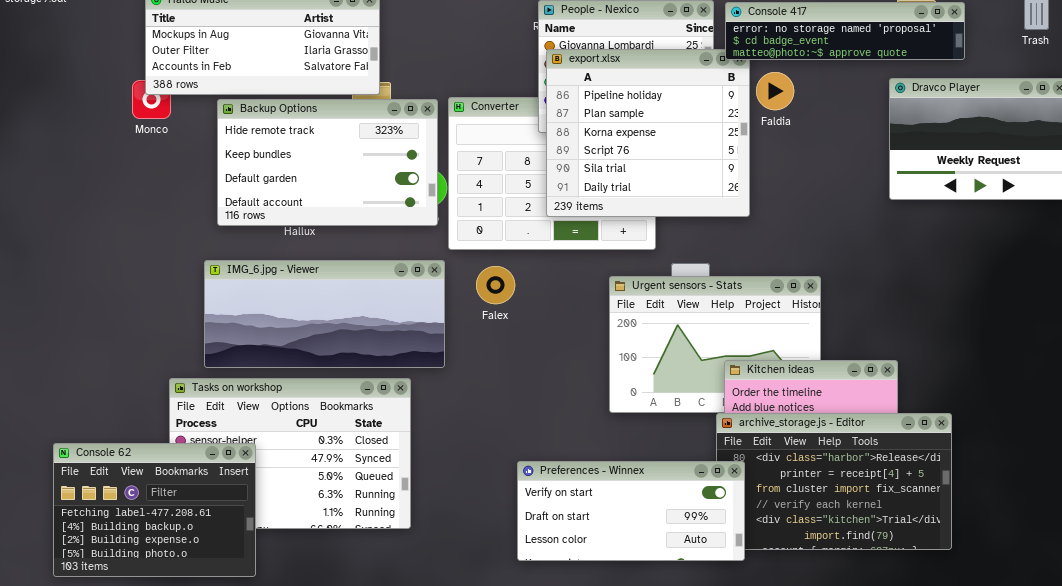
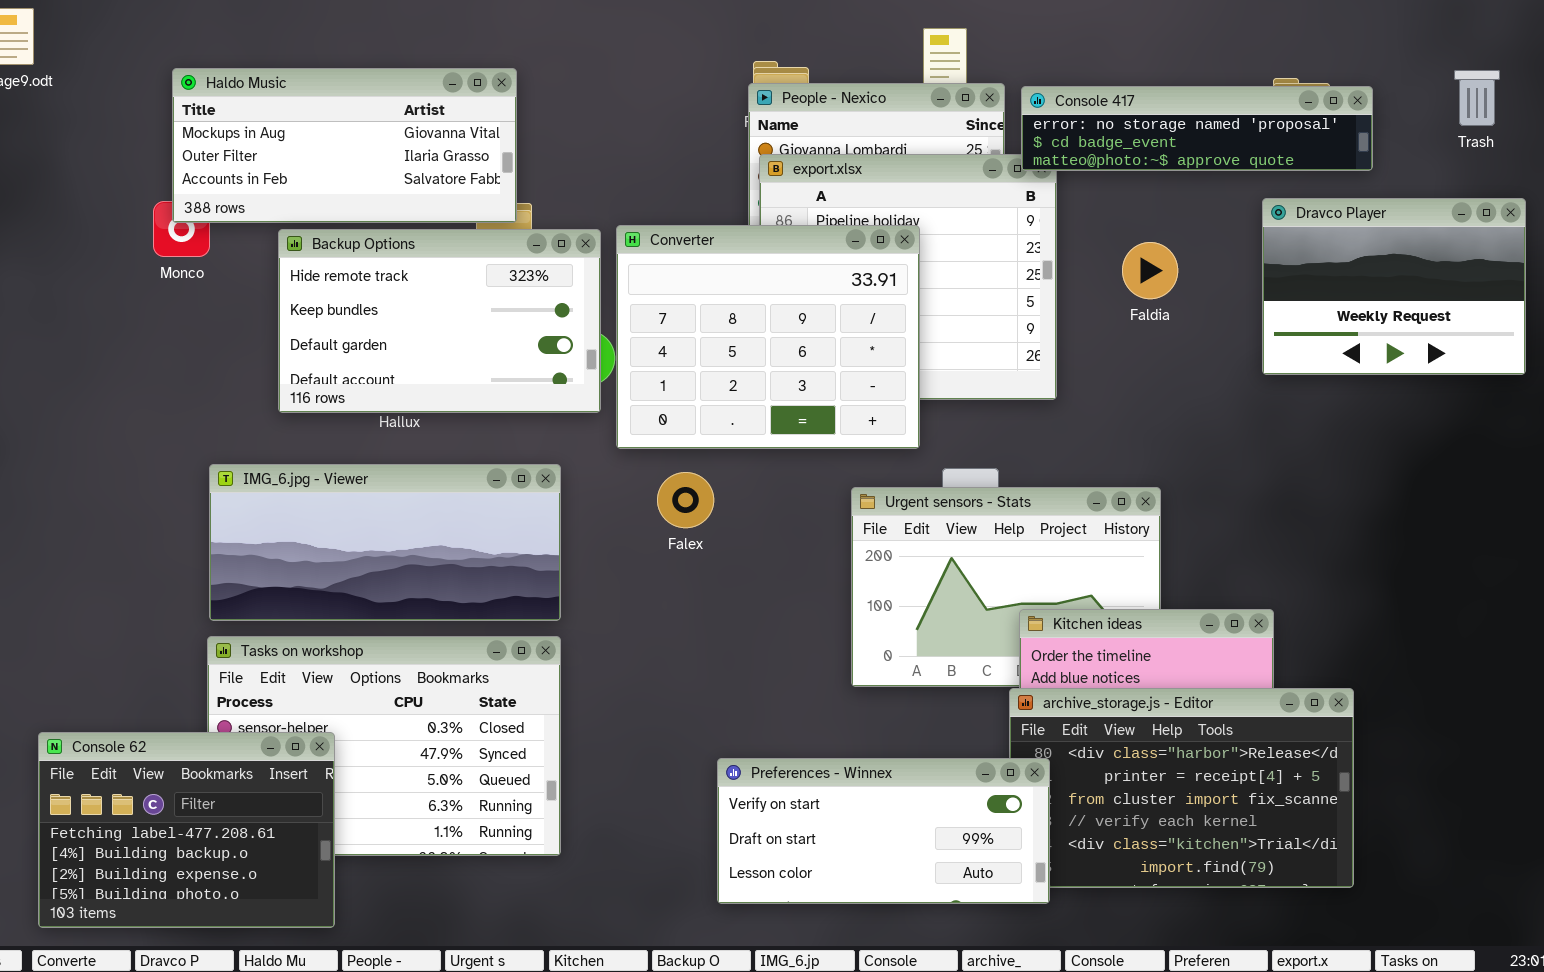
Faldia: [756,72,794,110] -> [1122,242,1178,299], moved
Converter: [448,97,656,250] -> [616,225,920,449], raised
IMG_6.jpg - Viewer: [204,260,445,368] -> [209,464,561,621], moved

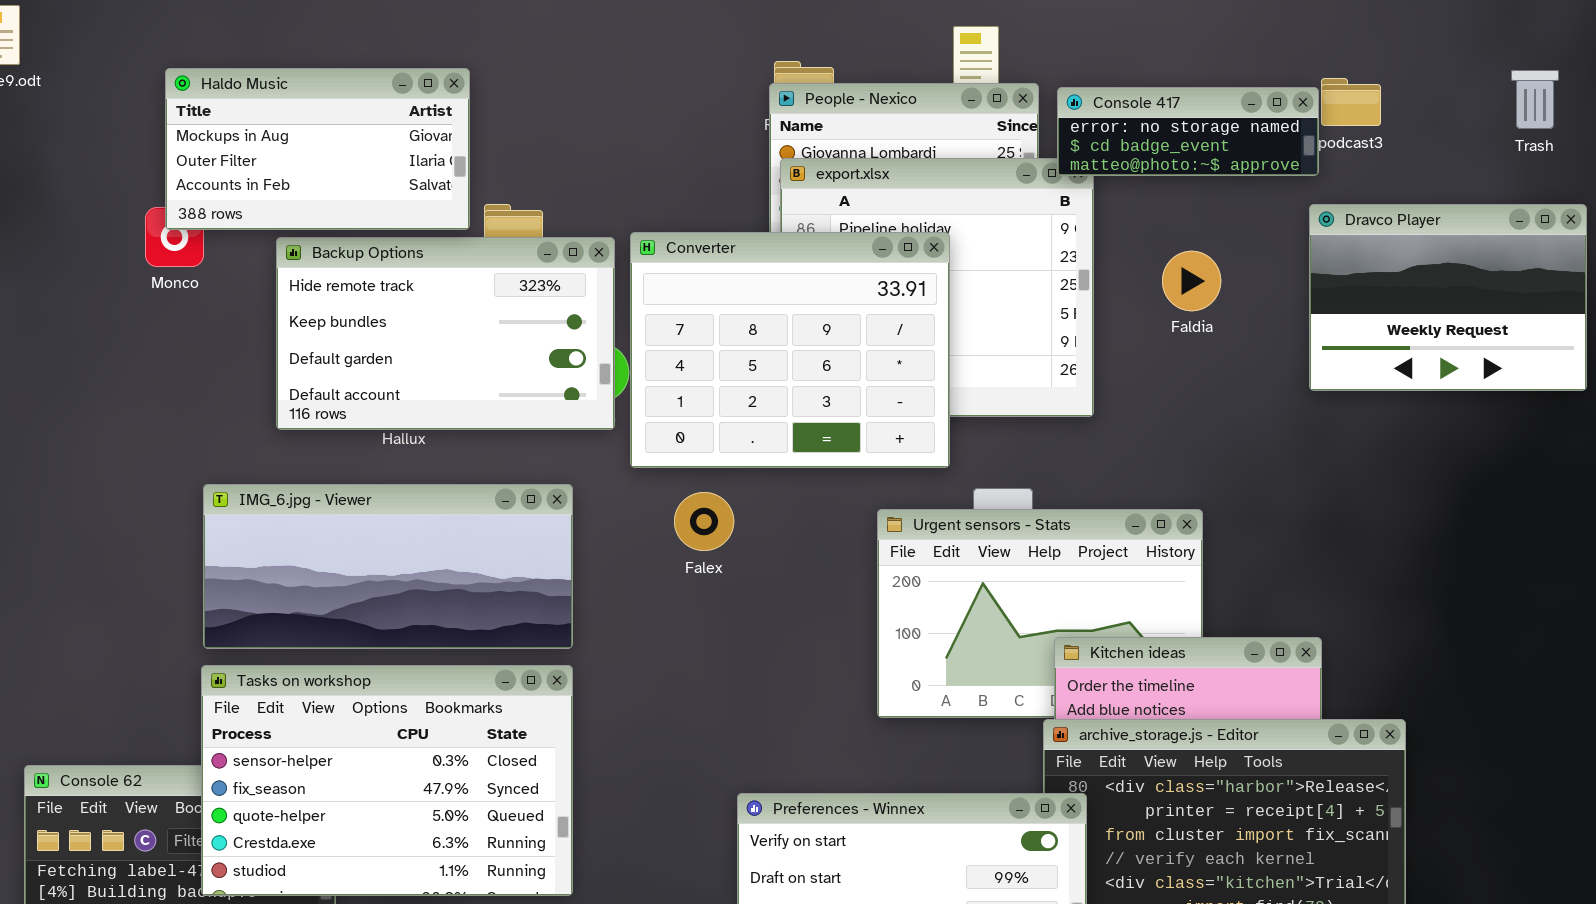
Haldo Music: [172,68,517,223] -> [165,68,470,230], resized
Console 417: [1021,86,1373,171] -> [1057,87,1319,176], resized
Tasks on workshop: [207,636,561,856] -> [201,665,573,896], raised

